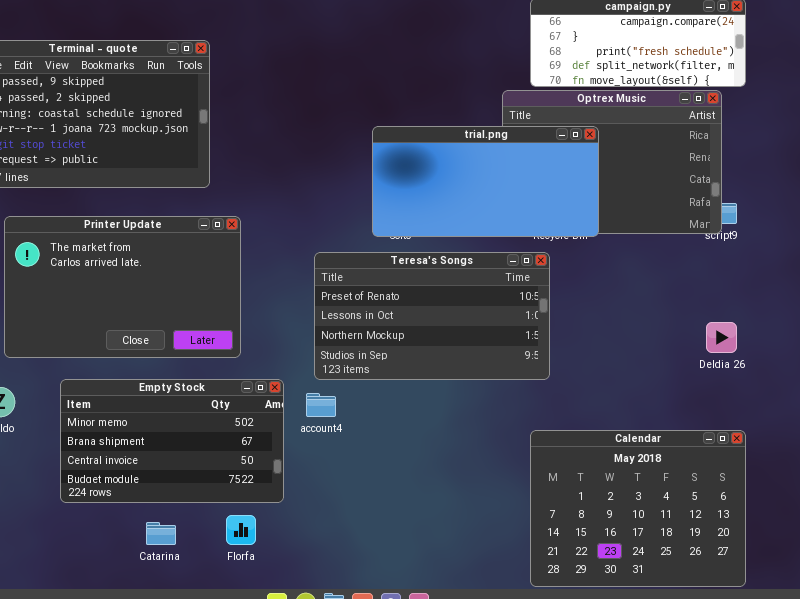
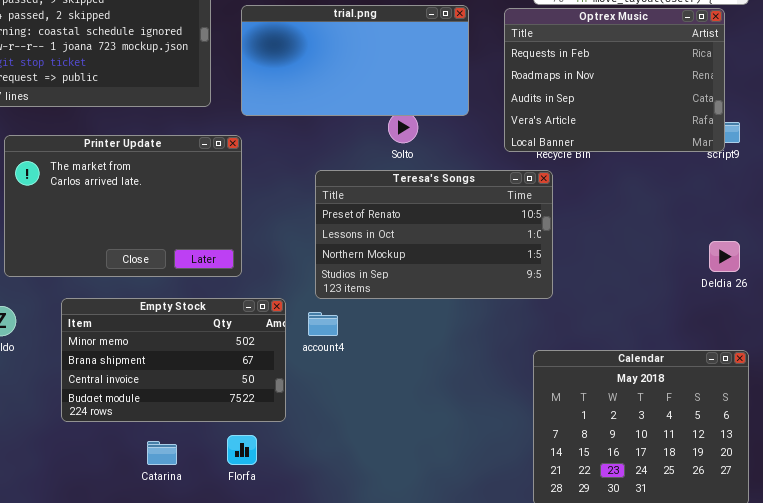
trial.png: [372,126,599,237] -> [241,5,469,116], moved

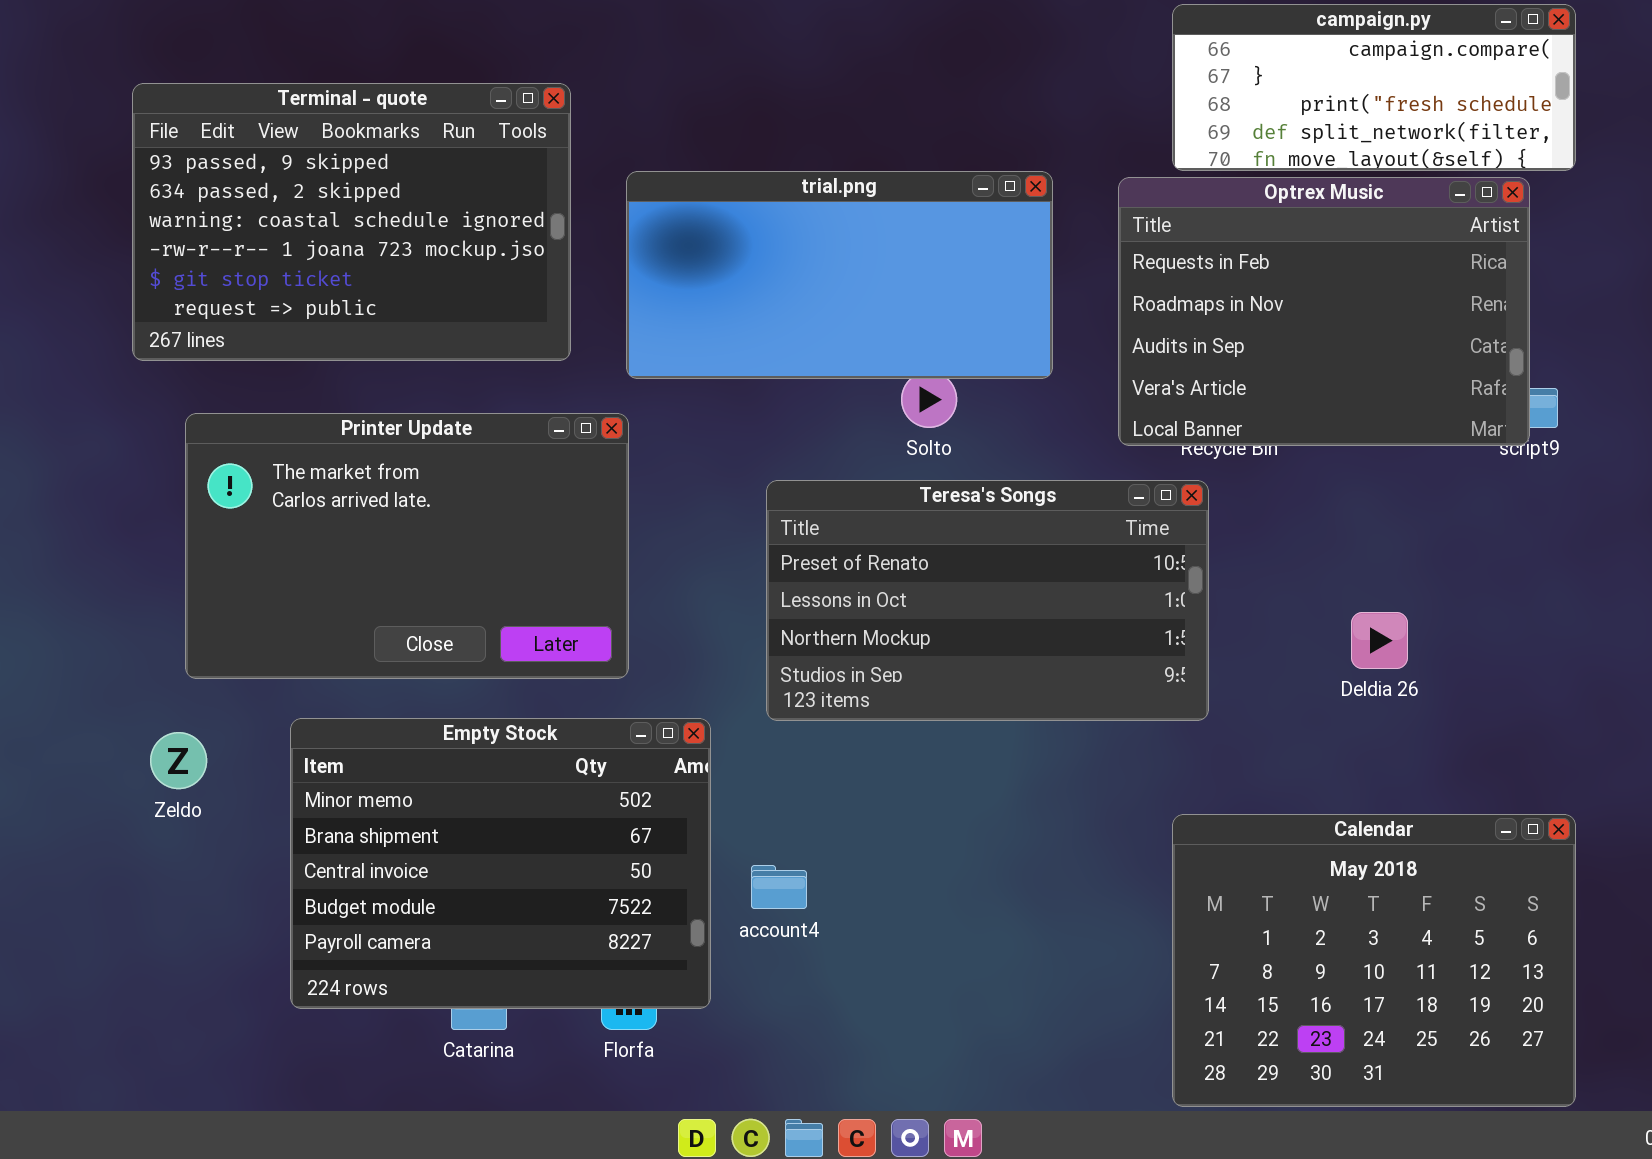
Deldia 26: [709,241,740,272] -> [1351,612,1408,669], moved
Empty Stock: [61,298,286,422] -> [290,718,711,1009], resized
account4: [308,312,338,336] -> [751,865,807,909], moved

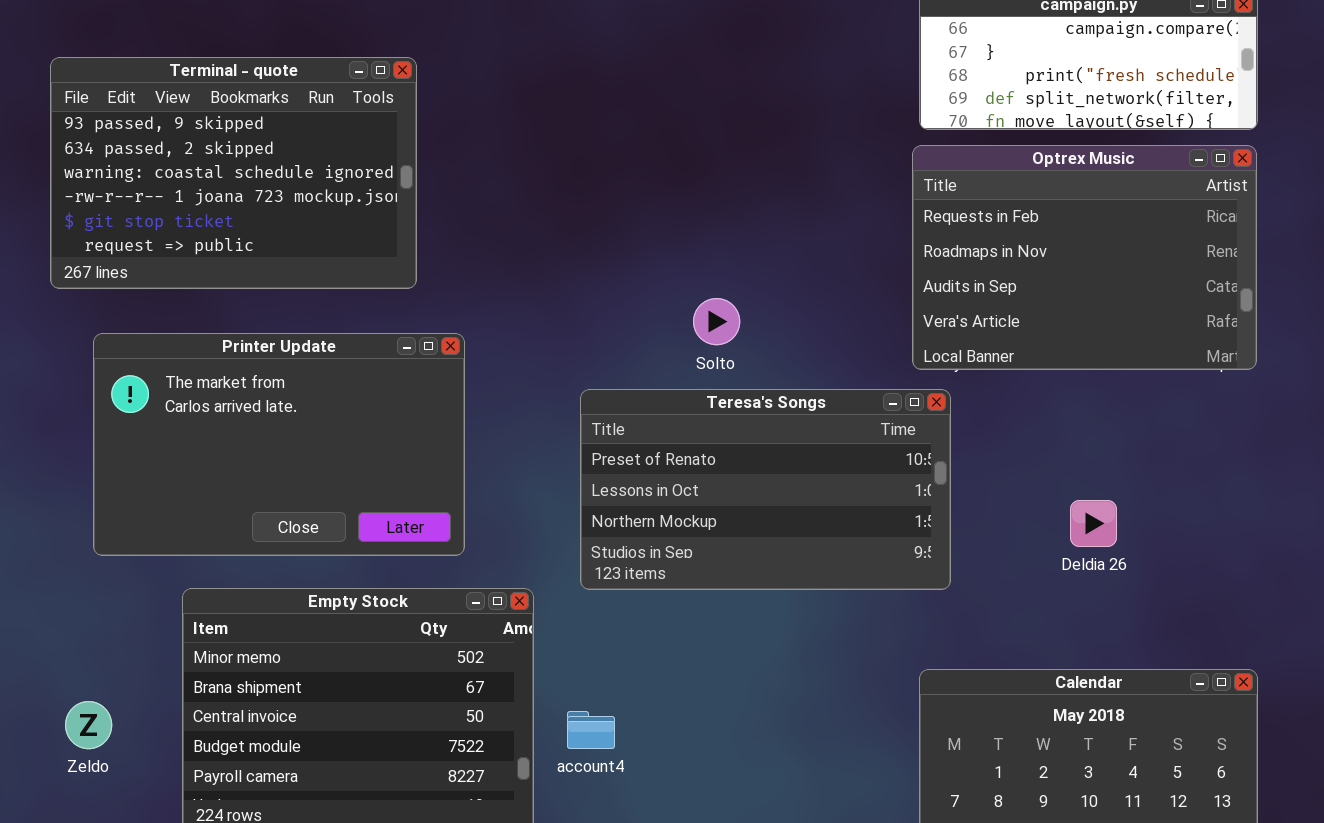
trial.png: [626,171,1053,379] -> none, closed
Optrex Music: [1118,177,1530,446] -> [912,145,1257,370], moved
Zeldo: [150,732,207,789] -> [65,701,112,749], moved

